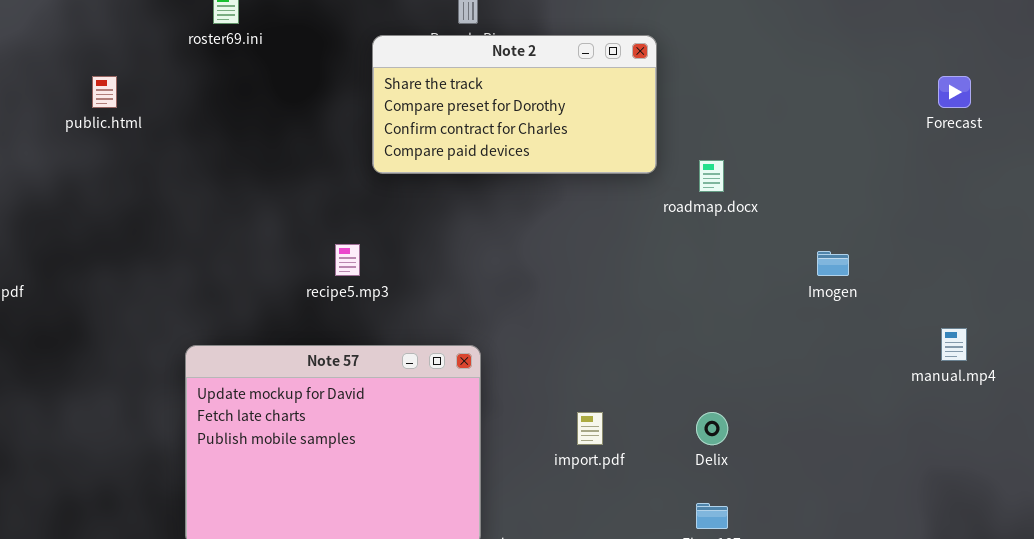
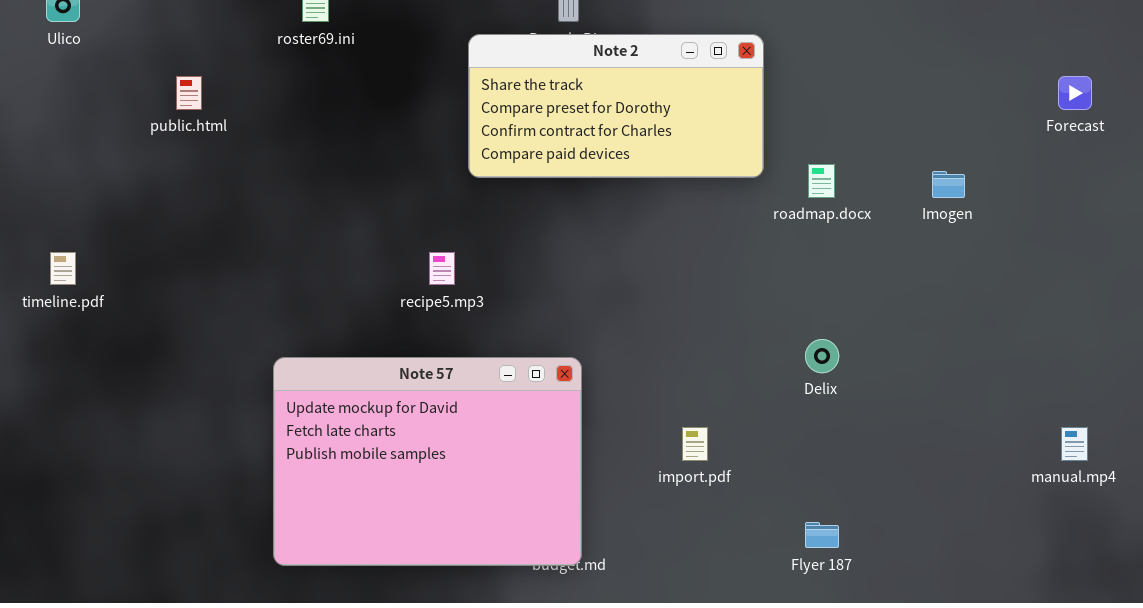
Imogen: [817,251,849,276] -> [932,171,965,198], moved
manual.mp4: [941,328,967,361] -> [1061,427,1088,461], moved
Delix: [696,412,728,445] -> [805,339,839,373], moved

